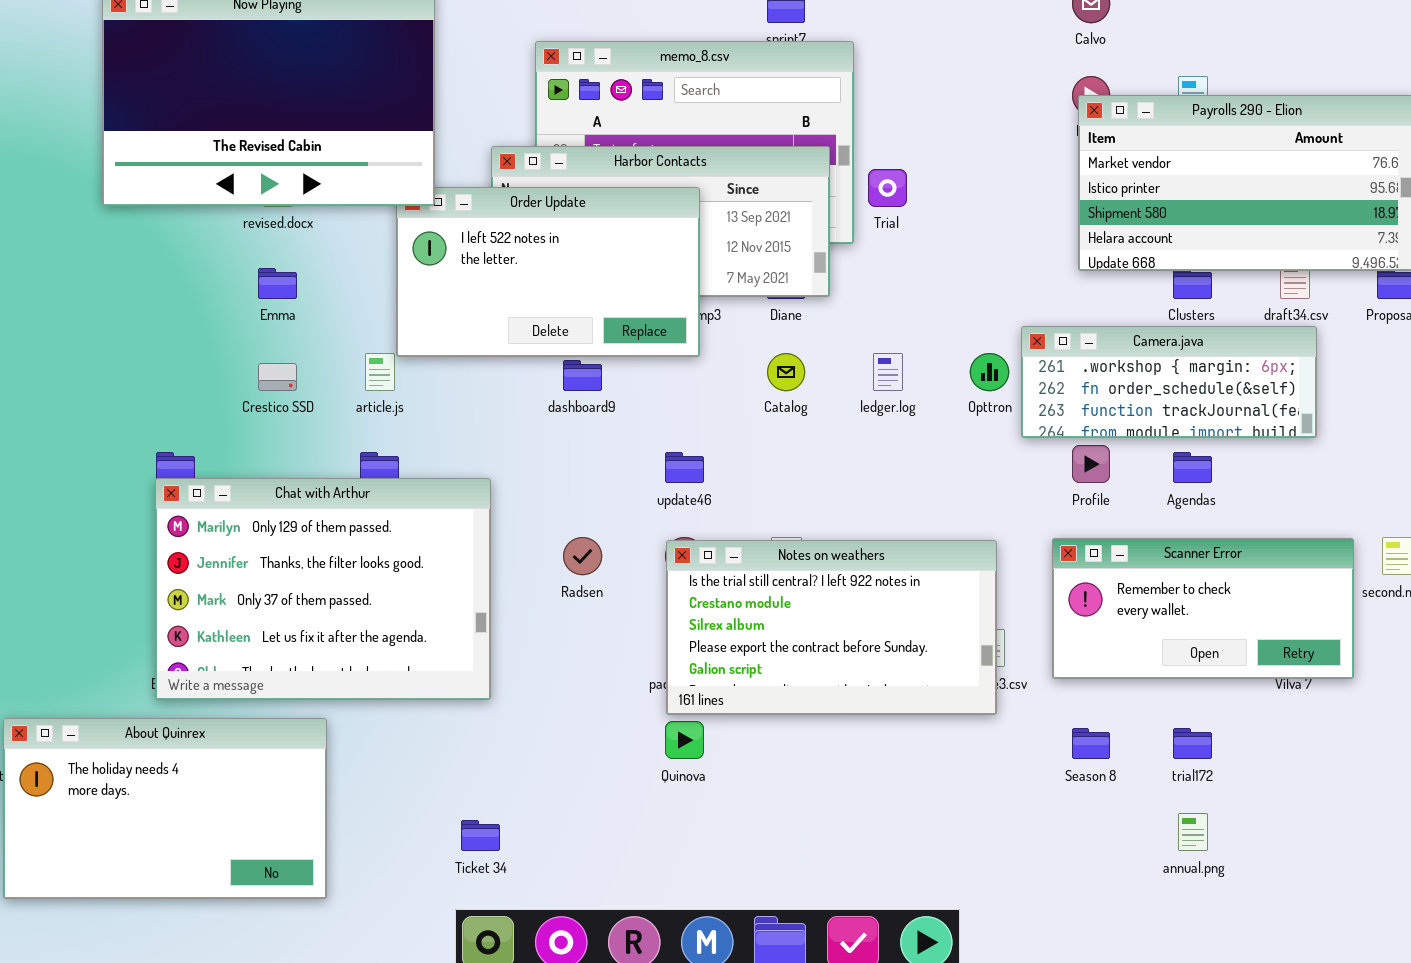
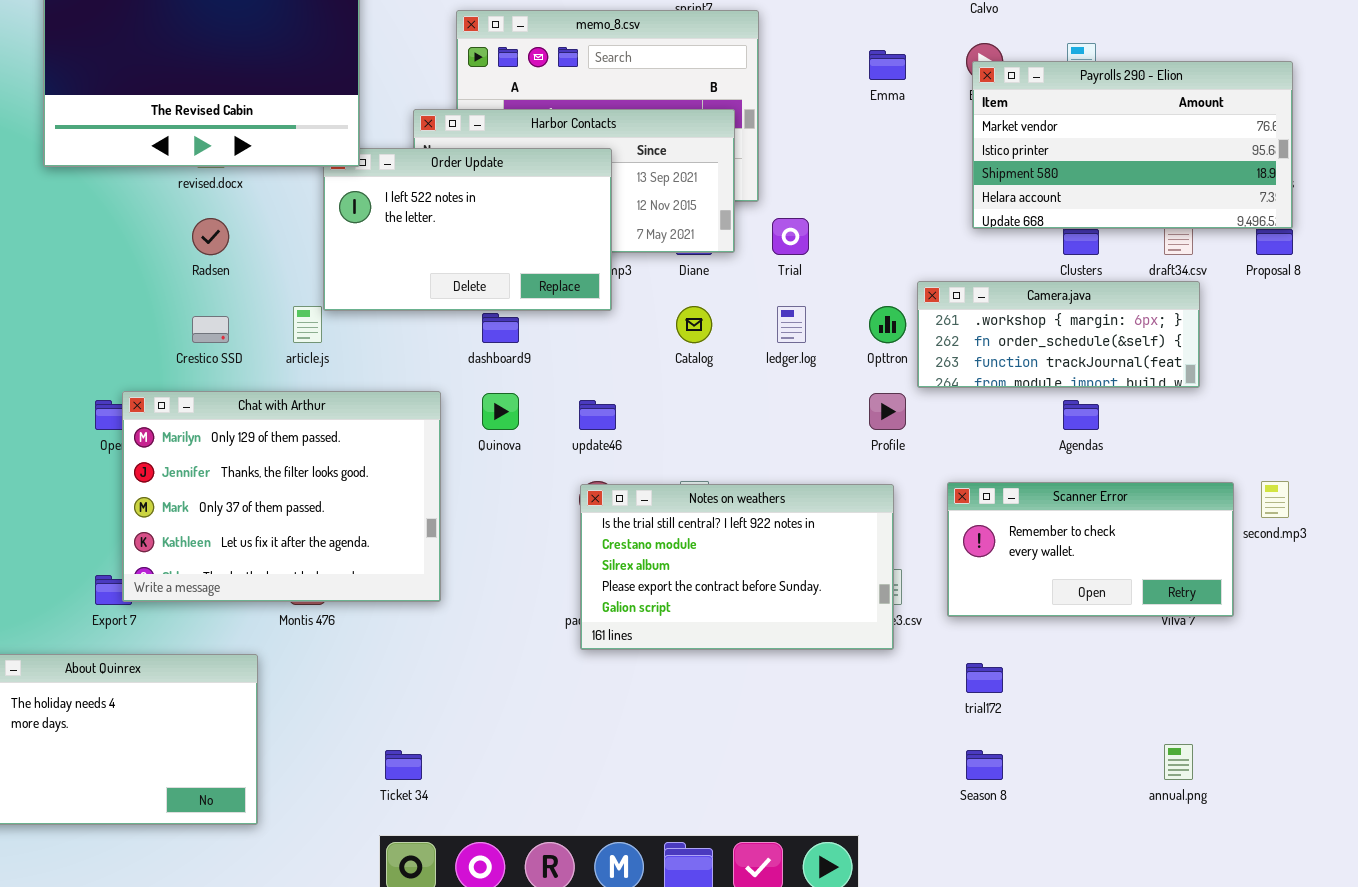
Trial: [868,169,907,207] -> [772,218,809,255], moved
Emma: [258,268,297,299] -> [869,50,906,80], moved
Profile: [1072,445,1110,483] -> [869,393,906,430], moved
Chat with Arthur: [155,478,491,700] -> [122,391,441,602], moved
Radsen: [563,537,602,575] -> [192,218,229,255], moved
Quinova: [665,721,704,759] -> [482,393,519,430], moved
Season 8: [1072,728,1110,759] -> [966,750,1003,780], moved
trial172: [1173,728,1212,759] -> [966,663,1003,693], moved
annual.png: [1178,813,1208,851] -> [1164,744,1193,780], moved

